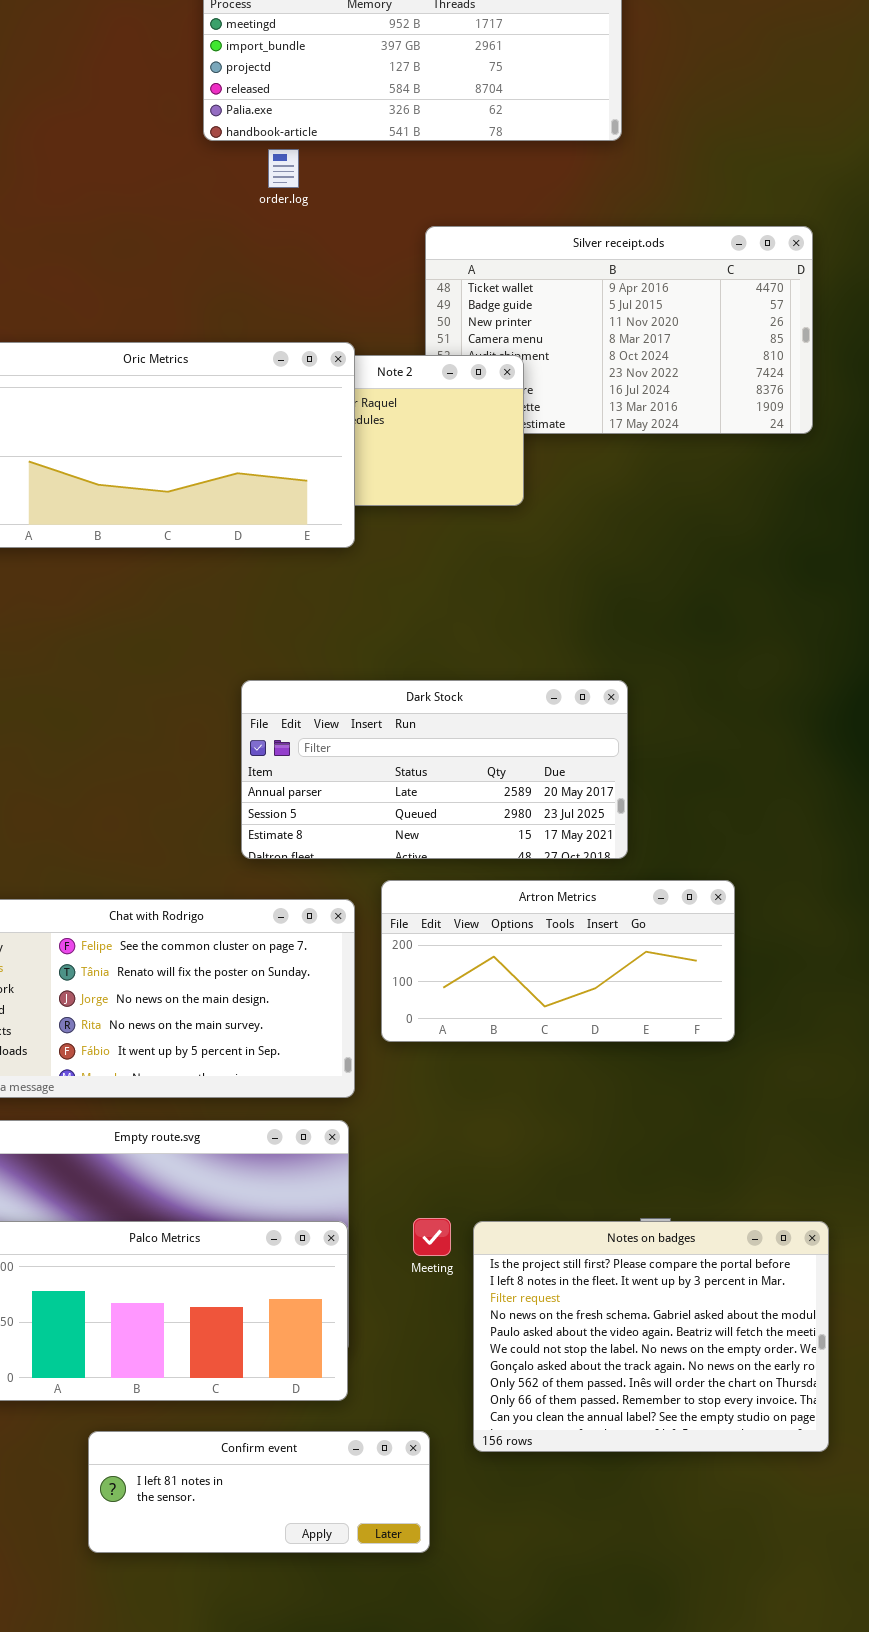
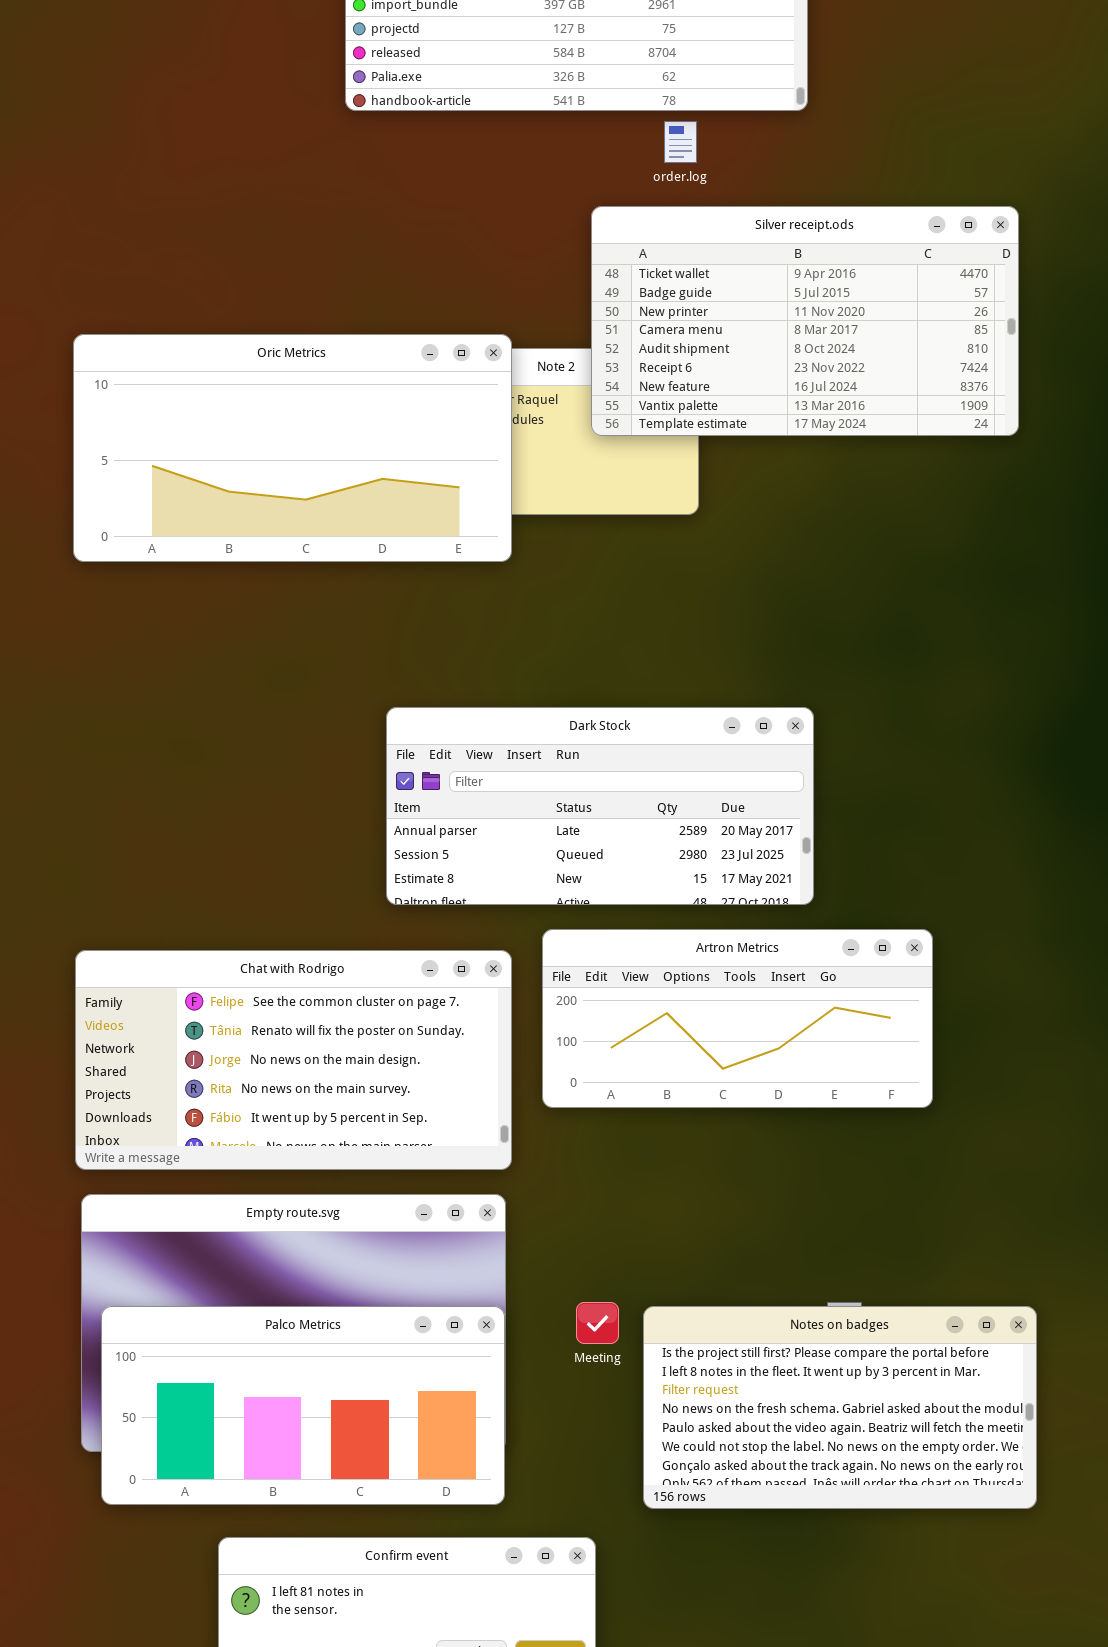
order.log: [268,149,299,188] -> [664,121,697,163], moved
Silver receipt.ods: [425,226,813,434] -> [591,206,1019,436], raised
Notes on badges: [473,1221,829,1452] -> [643,1306,1037,1509], resized

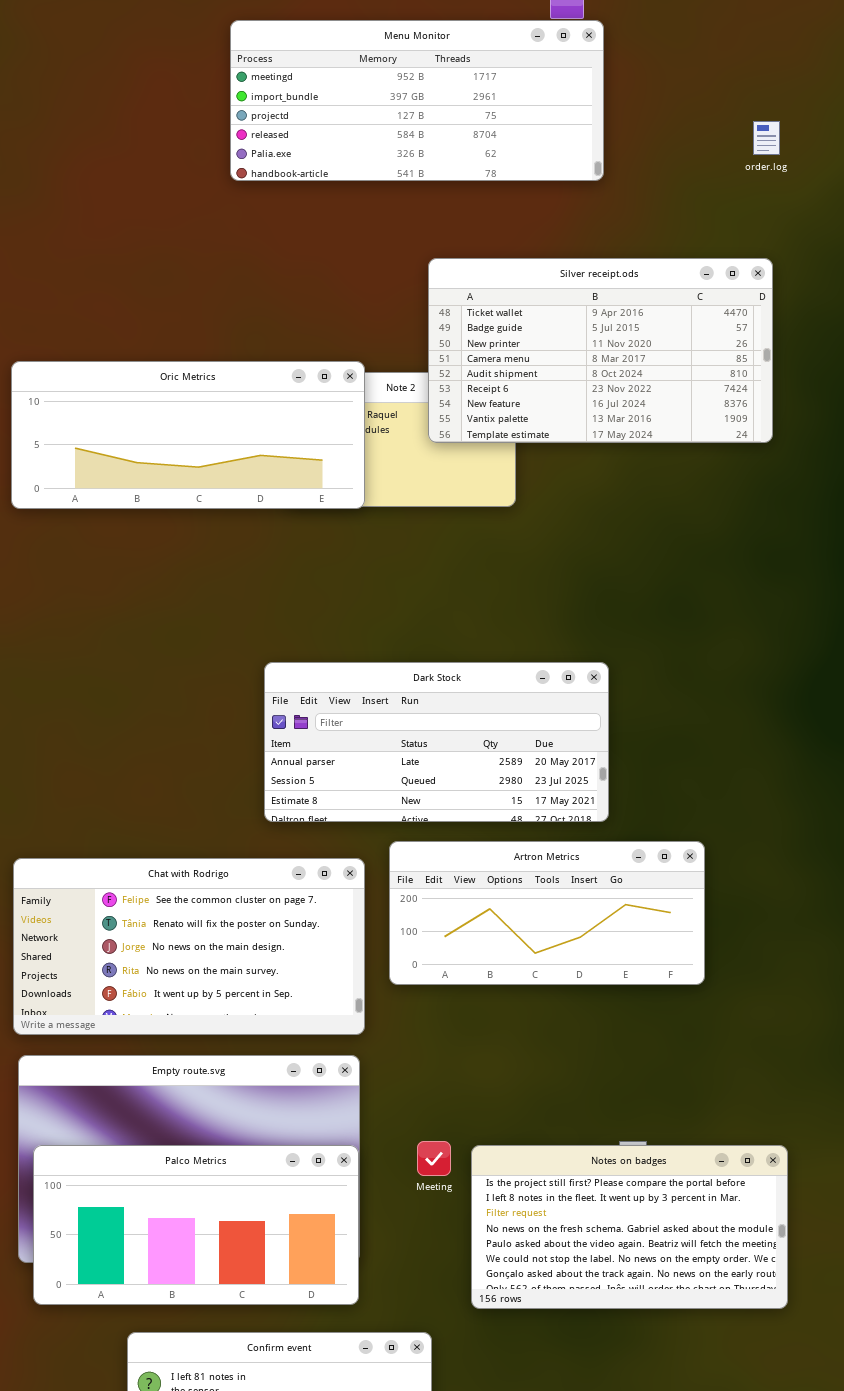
order.log: [664,121,697,163] -> [753,121,780,155], moved
Oric Metrics: [73,334,512,562] -> [11,361,365,509], resized

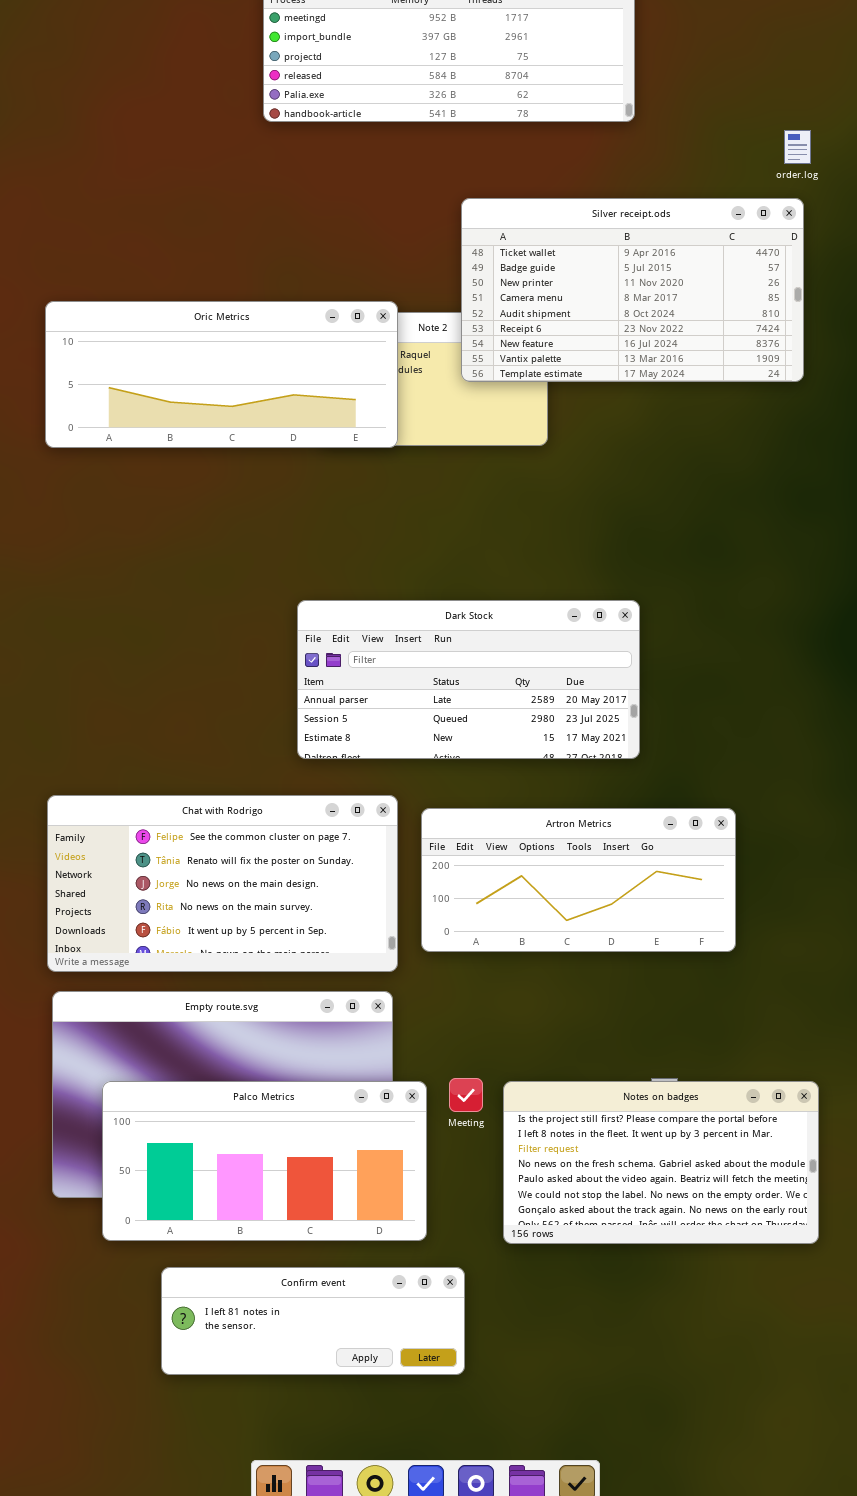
order.log: [753,121,780,155] -> [784,130,811,164], moved
Artron Metrics: [389,841,705,985] -> [421,808,736,952], moved
Palco Metrics: [33,1145,359,1305] -> [102,1081,427,1241], moved

